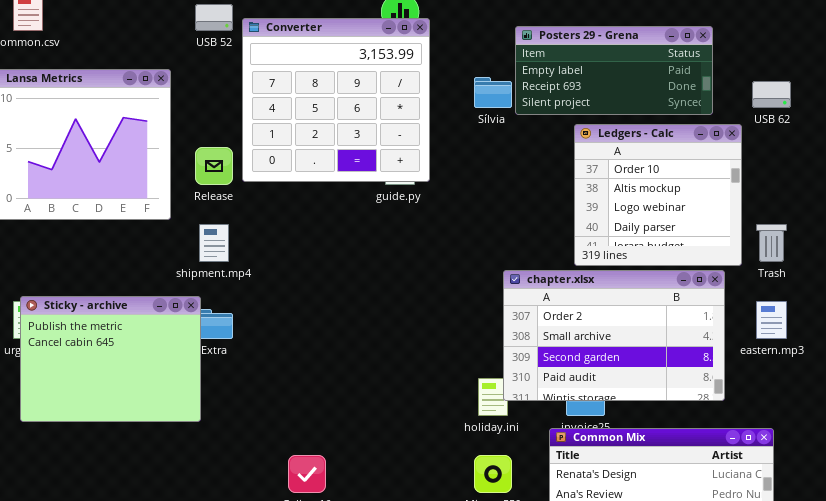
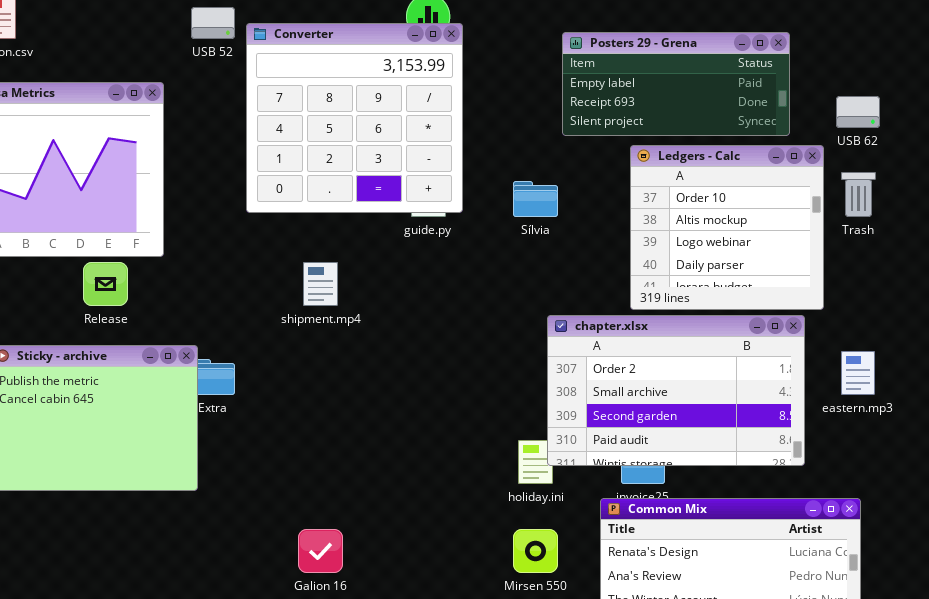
Sílvia: [474,77,512,108] -> [513,181,558,217], moved
Release: [195,147,233,185] -> [83,262,128,306], moved
shipment.mp4: [199,224,229,262] -> [303,262,338,306], moved
Trash: [756,224,787,262] -> [841,172,876,217], moved

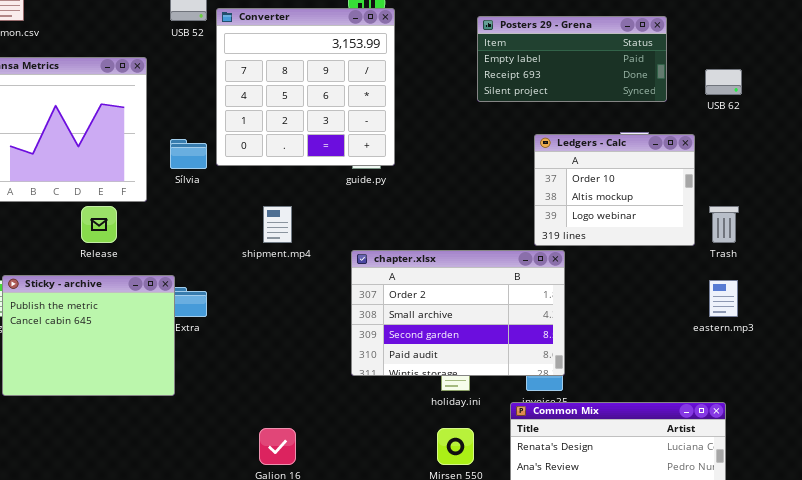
Ledgers - Calc: [630,145,824,310] -> [534,134,695,246], resized
Trash: [841,172,876,217] -> [709,206,739,243], moved
Sílvia: [513,181,558,217] -> [170,139,207,169], moved
chapter.xlsx: [547,315,805,466] -> [351,250,565,376], moved

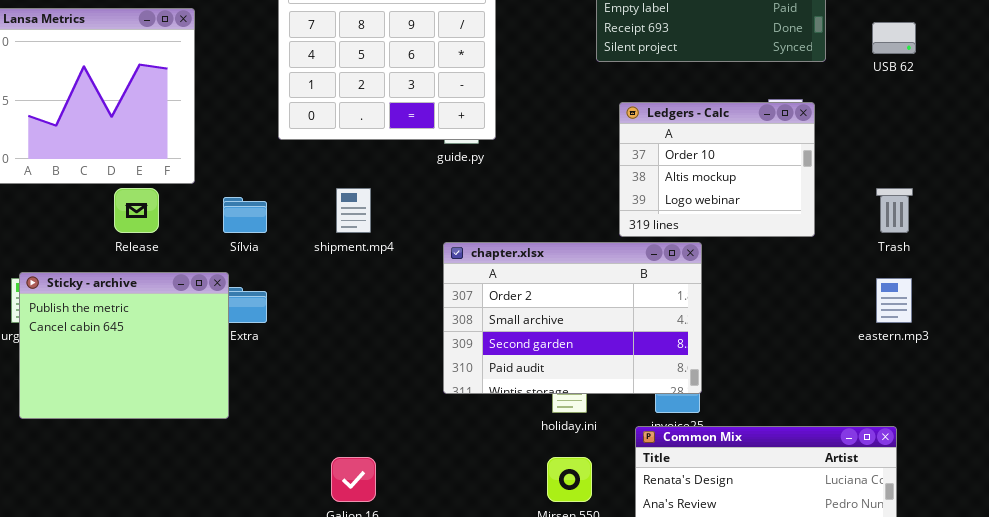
Ledgers - Calc: [534,134,695,246] -> [619,102,815,237], moved
Sílvia: [170,139,207,169] -> [223,197,267,233], moved

